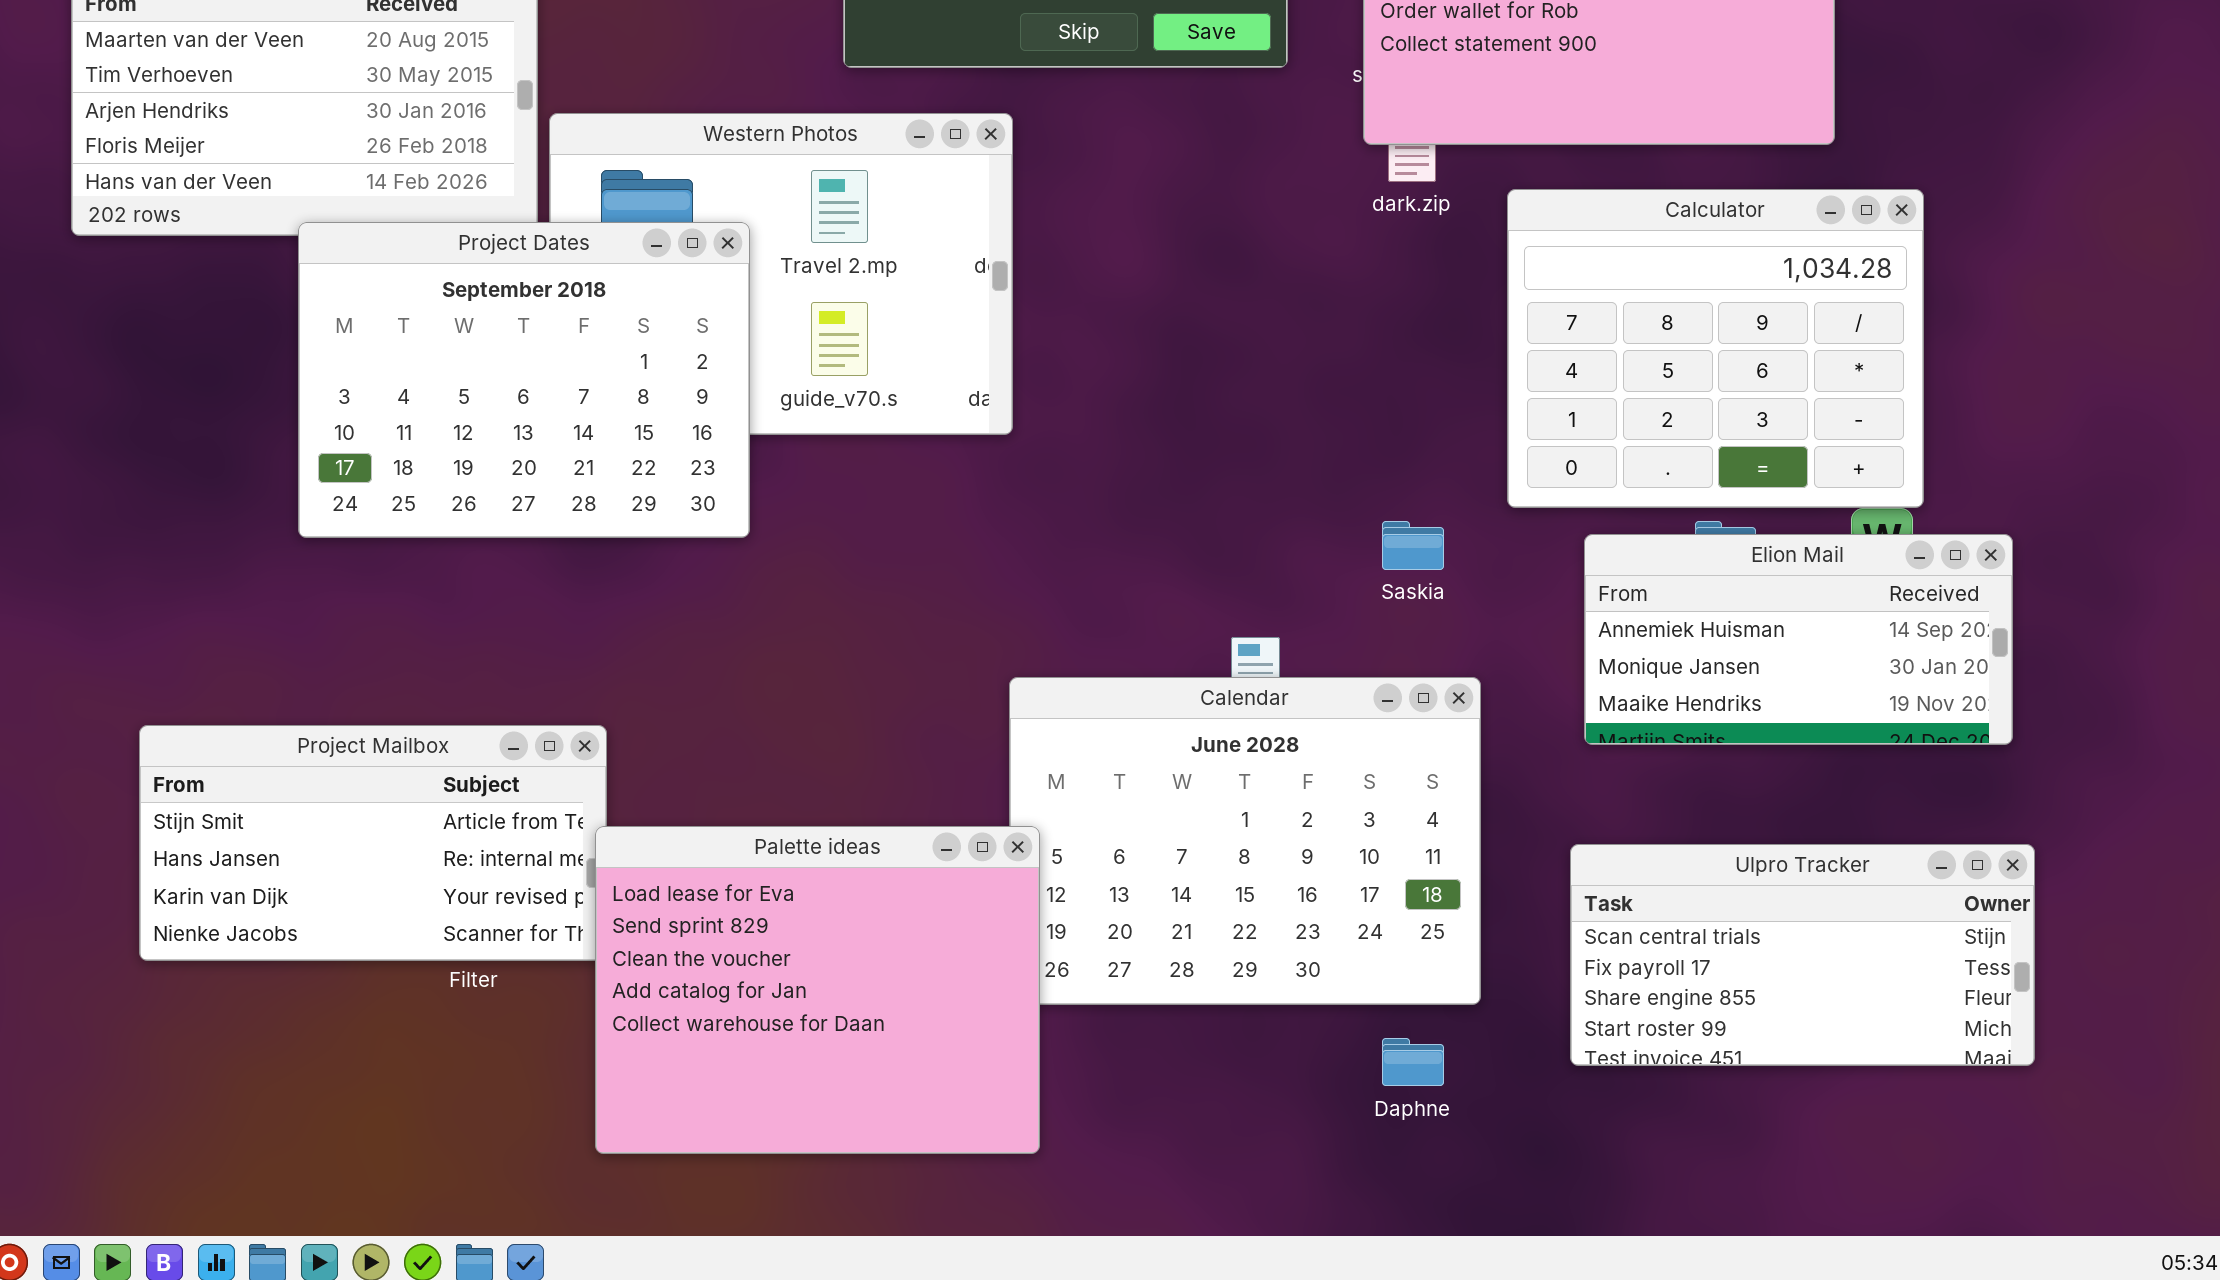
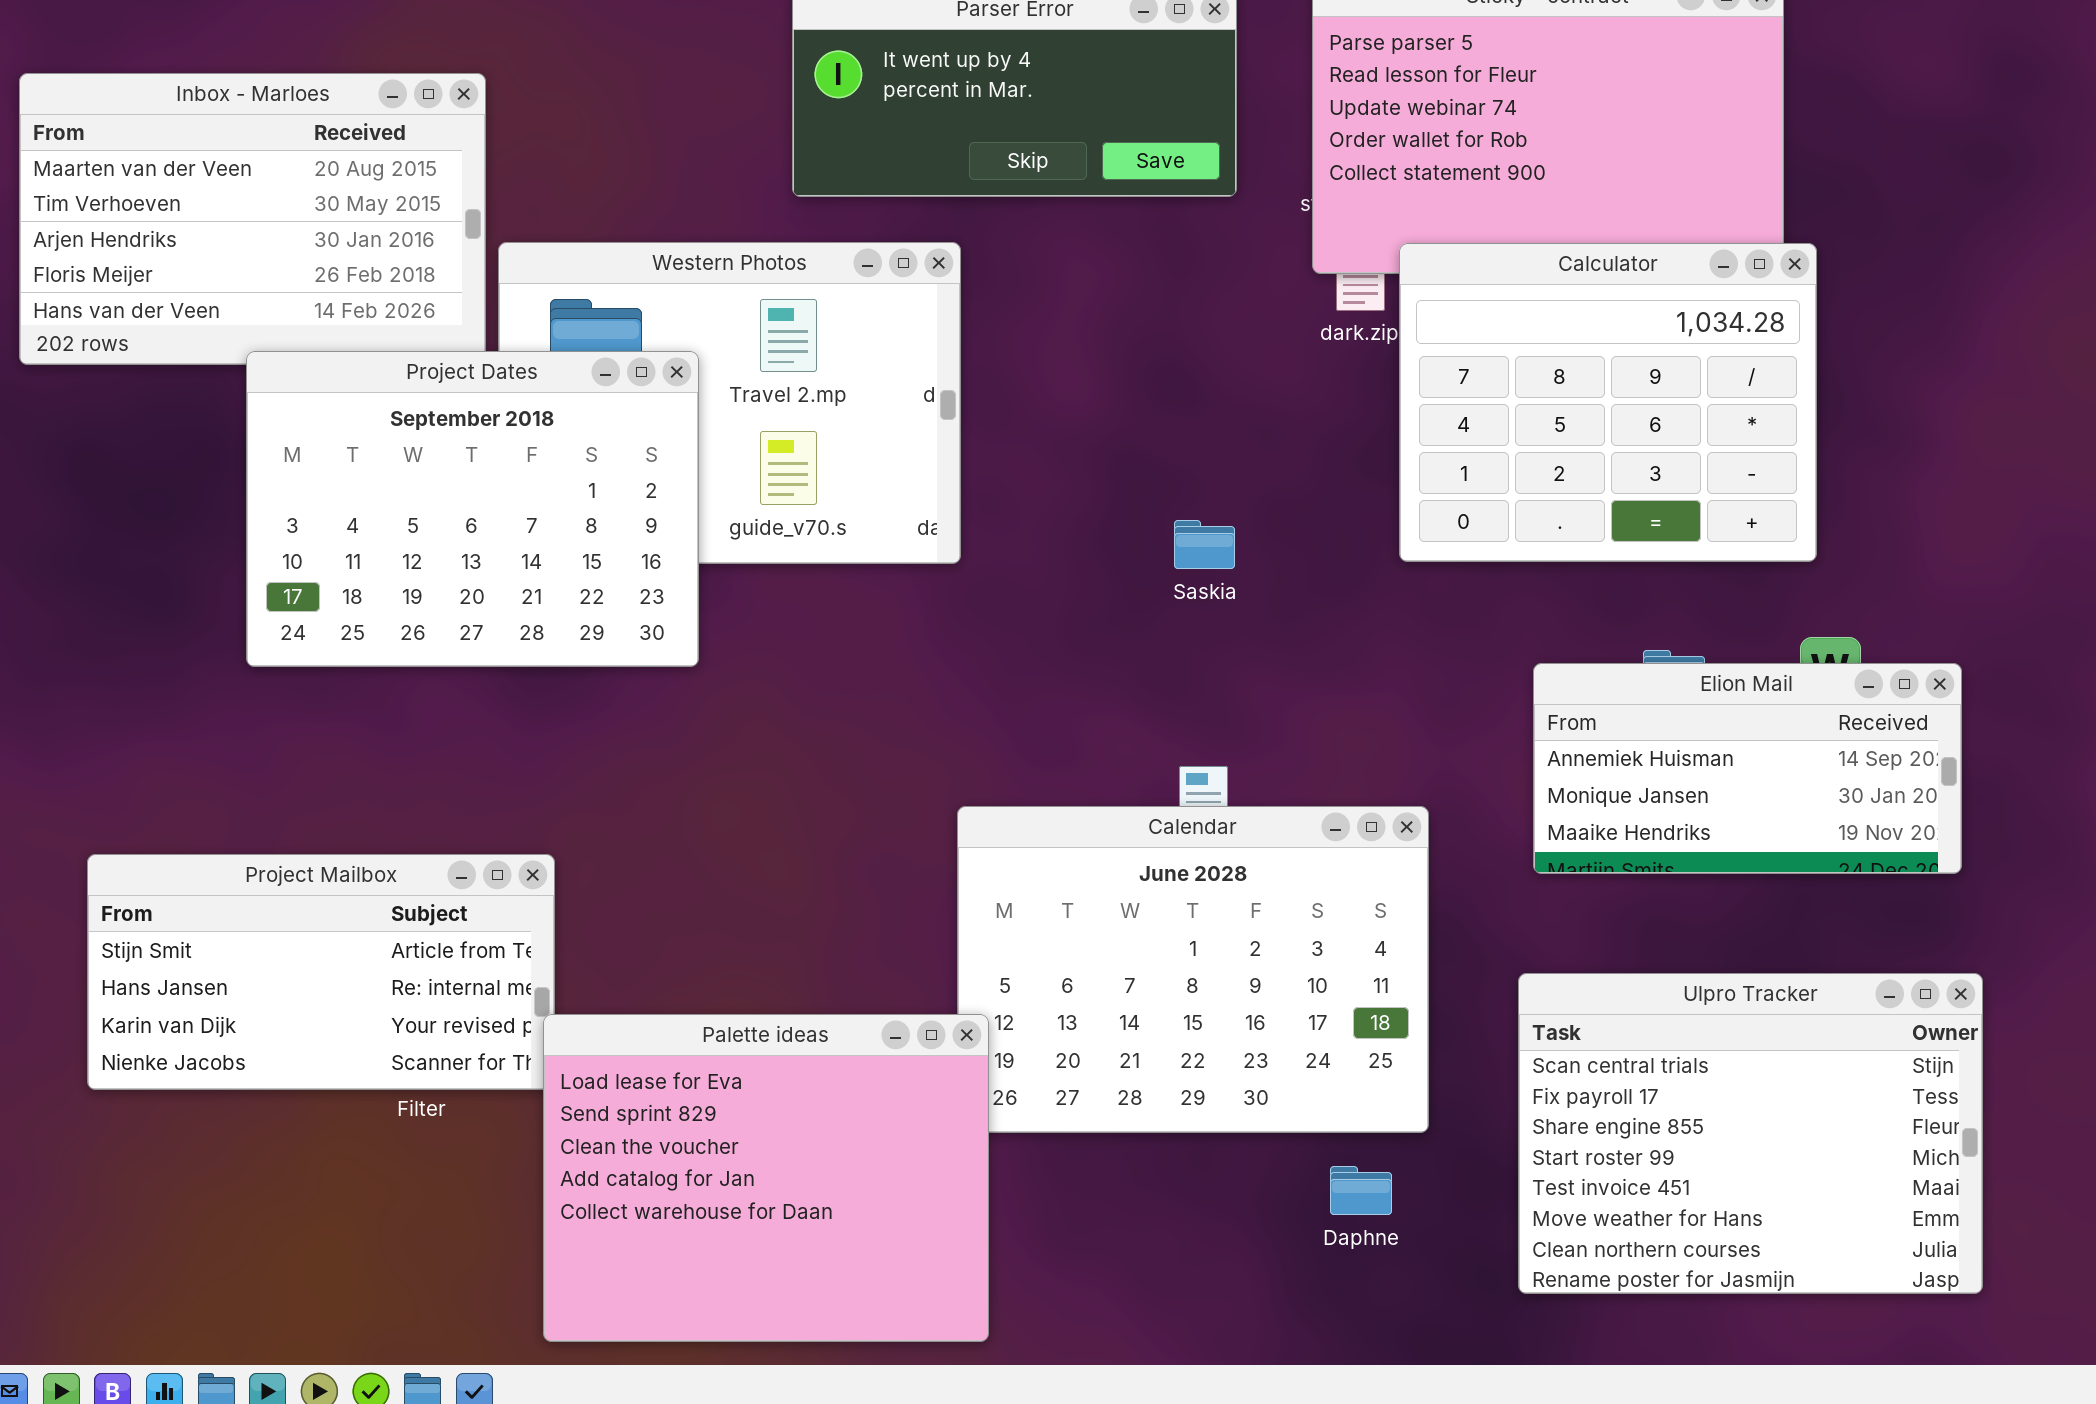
Calculator: [1507,189,1924,508] -> [1399,243,1817,562], moved
Saskia: [1382,521,1444,570] -> [1174,520,1235,569], moved
Palette ideas: [595,826,1040,1154] -> [543,1014,989,1342], moved
Ulpro Tracker: [1570,844,2035,1066] -> [1518,973,1983,1294], resized

